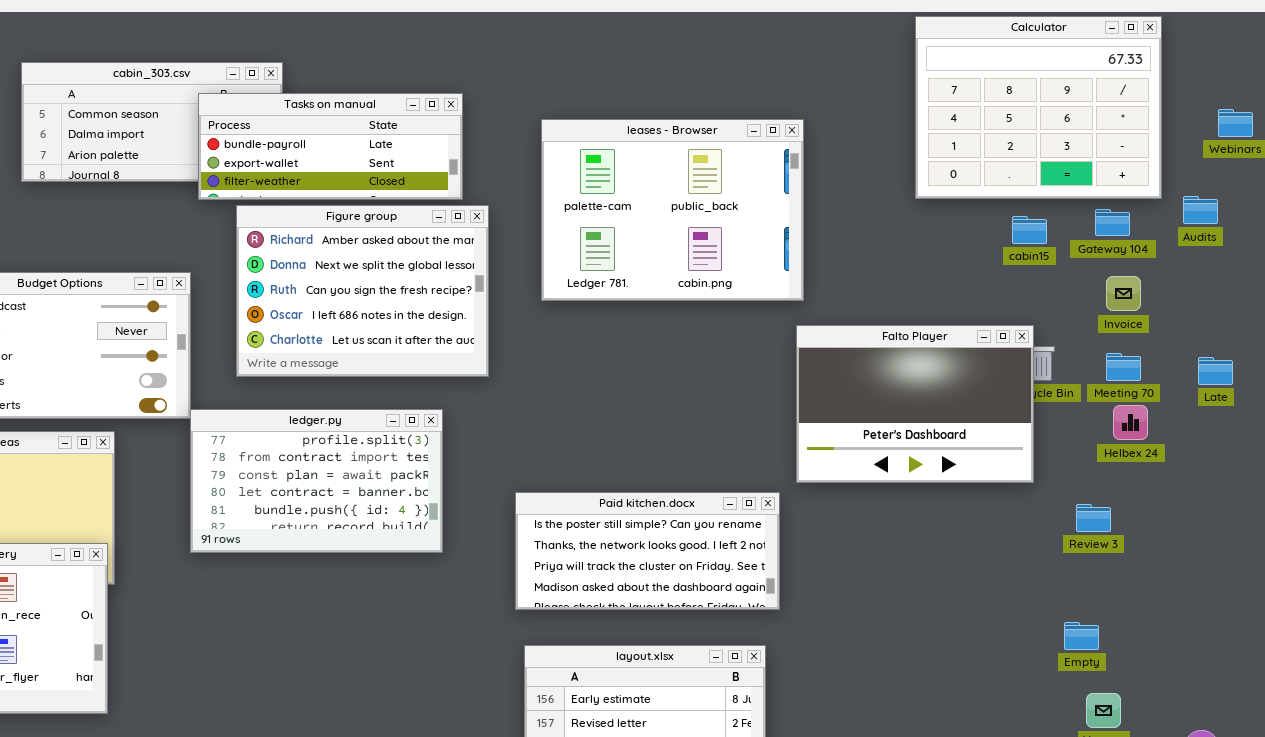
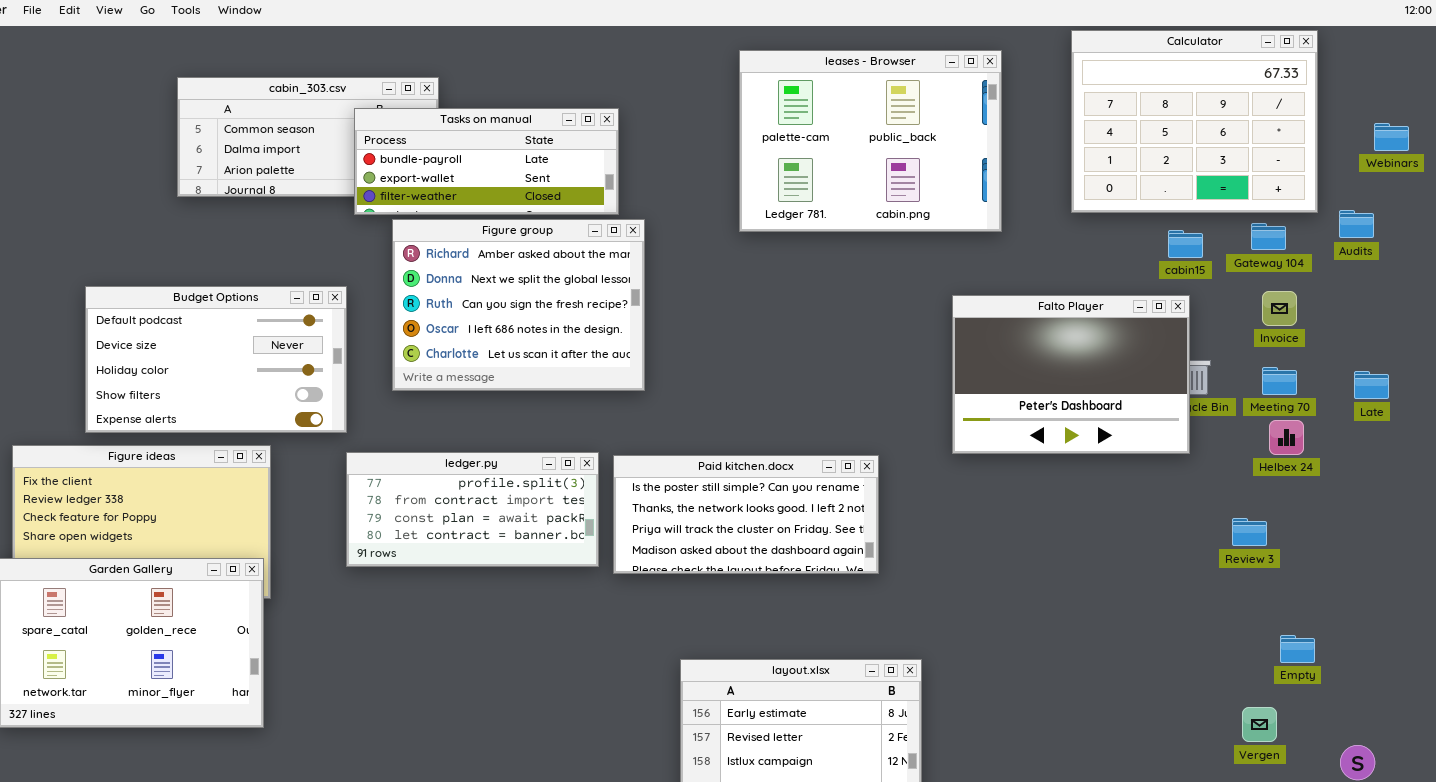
leases - Browser: [541,119,804,301] -> [739,50,1002,232], moved
Falto Player: [796,325,1034,483] -> [952,295,1190,454], moved
ledger.py: [190,409,443,553] -> [346,452,599,567], resized
Paid kitchen.docx: [515,492,780,610] -> [613,455,879,574], moved
Empty: [1064,622,1099,650] -> [1280,635,1315,663], moved

